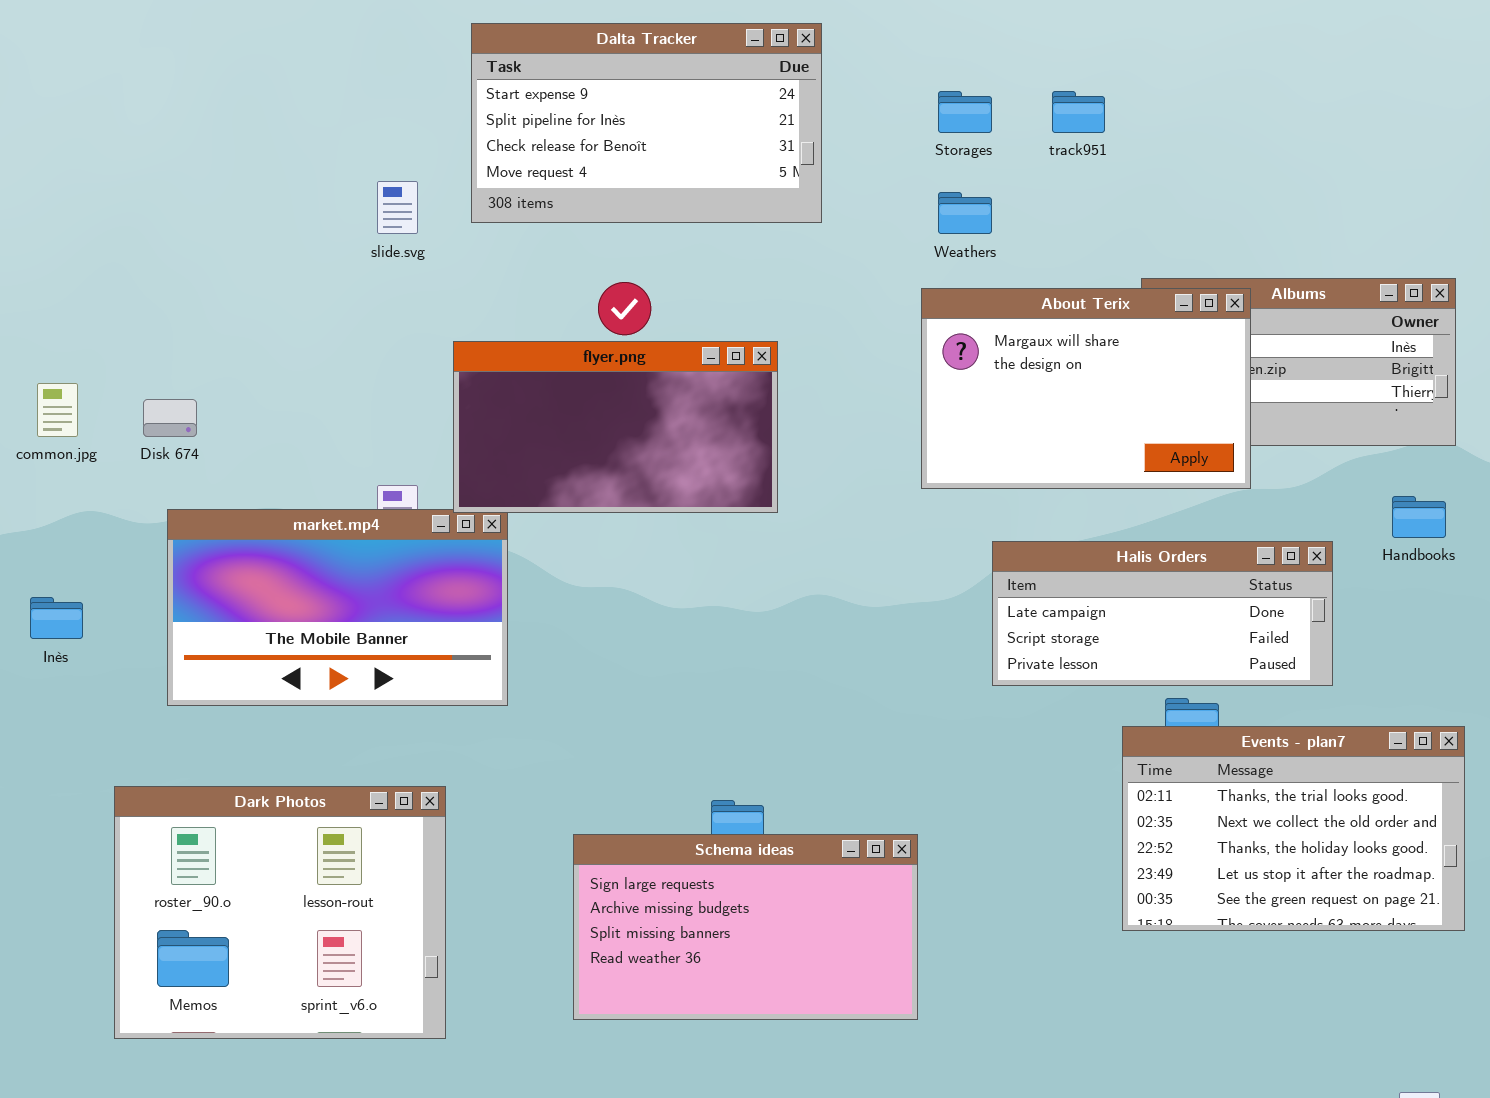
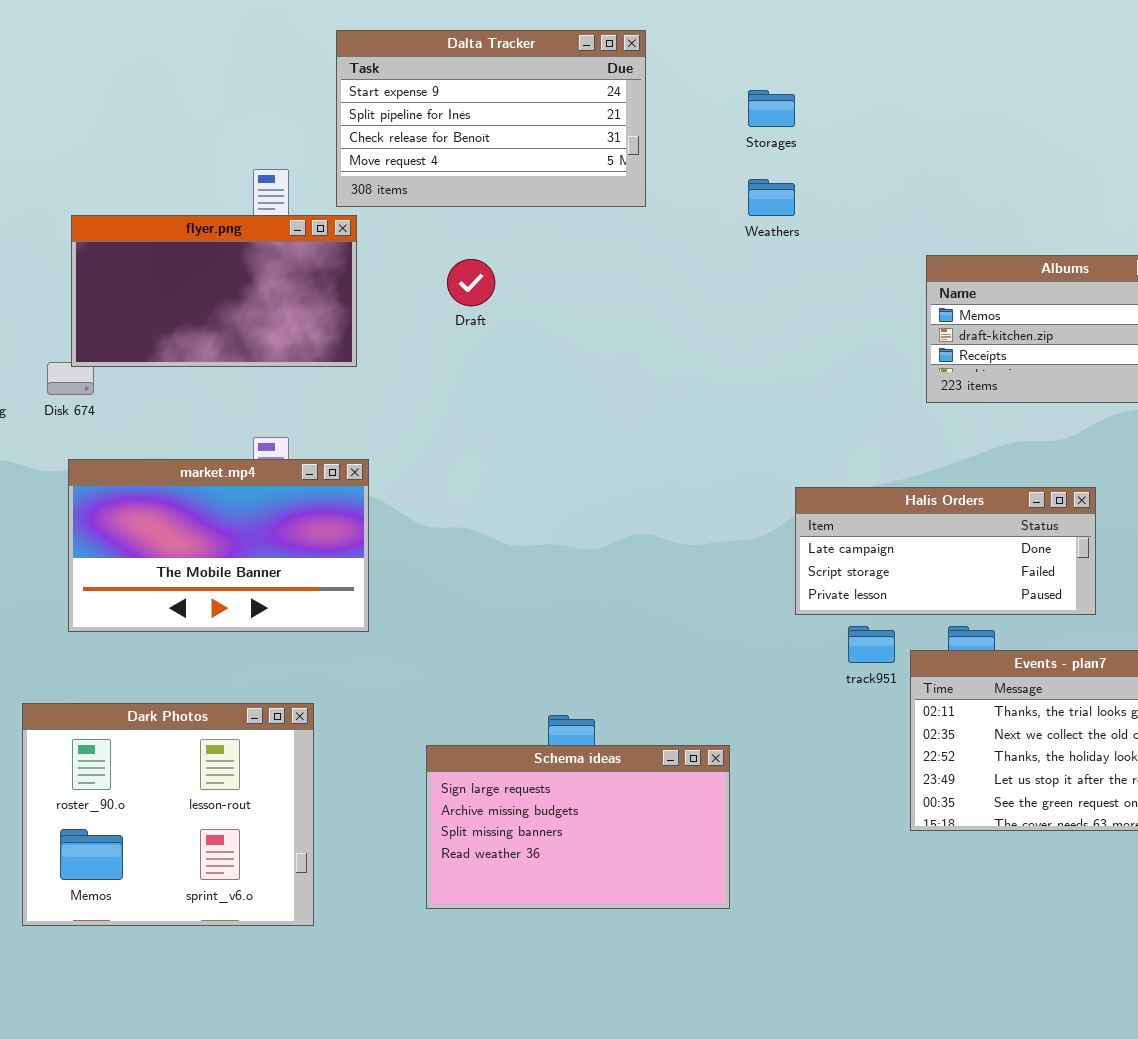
track951: [1052,91,1105,133] -> [848,626,895,663], moved
About Terix: [921,288,1251,489] -> none, closed
flyer.png: [453,341,778,513] -> [71,215,357,367], moved

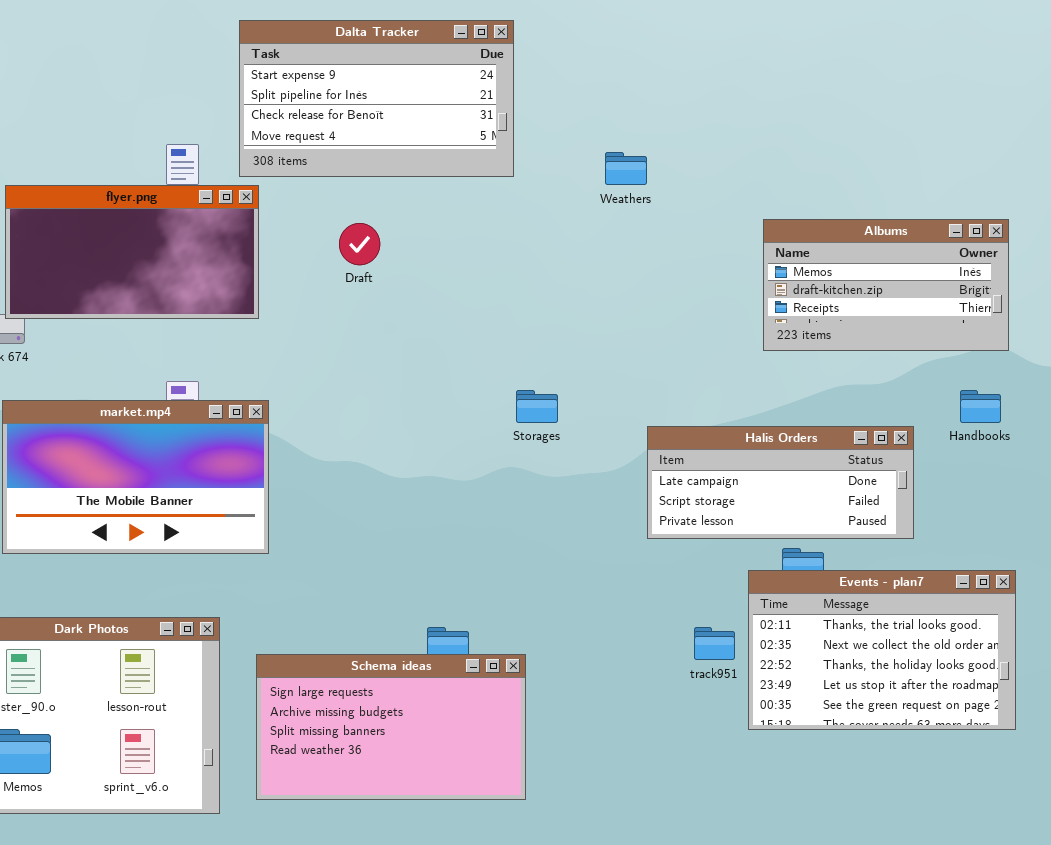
Storages: [748,90,795,127] -> [516,390,558,423], moved
track951: [848,626,895,663] -> [694,627,735,660], moved
Schema ideas: [426,745,730,909] -> [256,654,526,800], moved

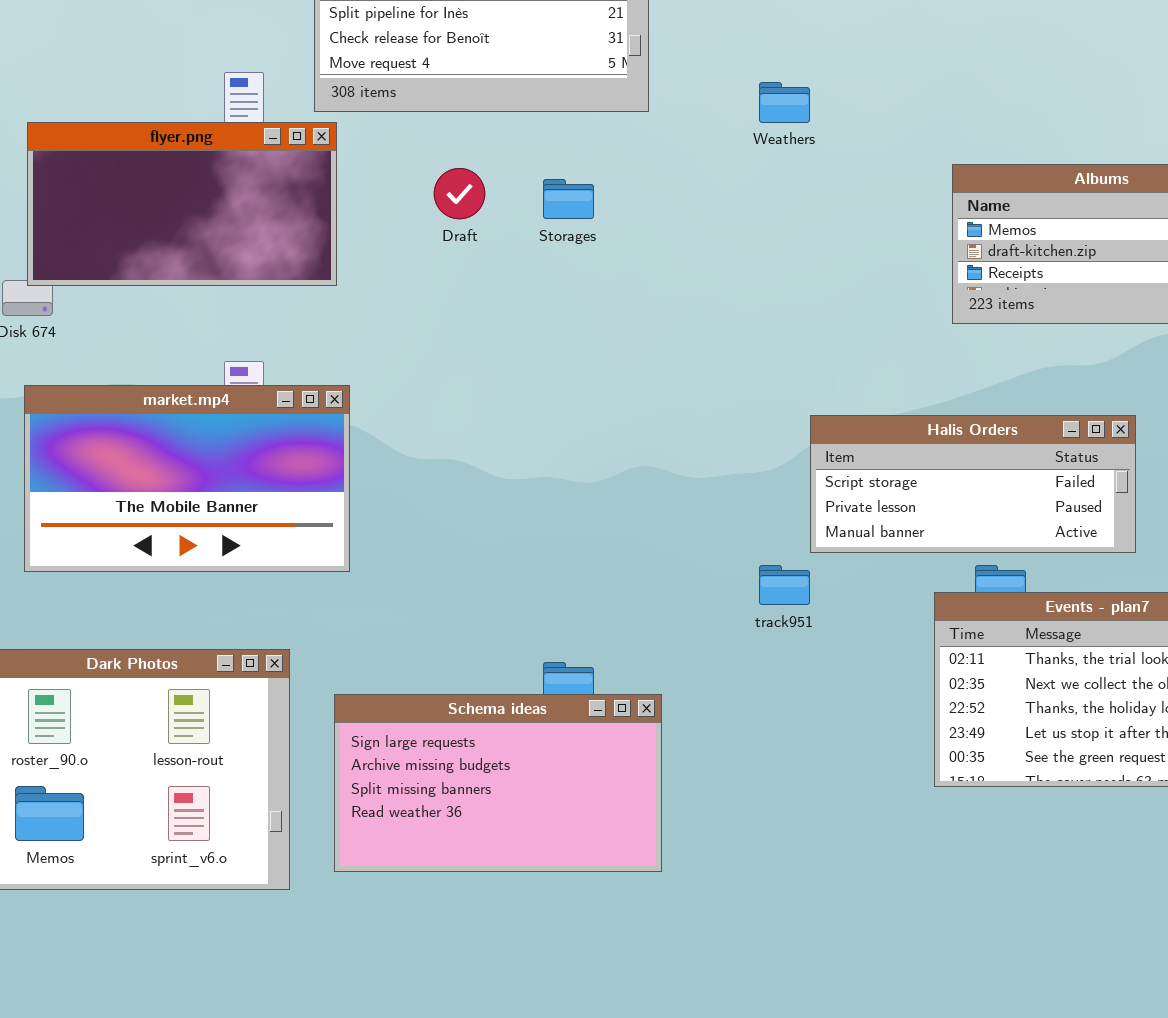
Storages: [516,390,558,423] -> [543,179,594,219], moved
Halis Orders: [647,426,914,539] -> [810,415,1136,553], scrolled down 1 row
track951: [694,627,735,660] -> [759,565,810,605], moved

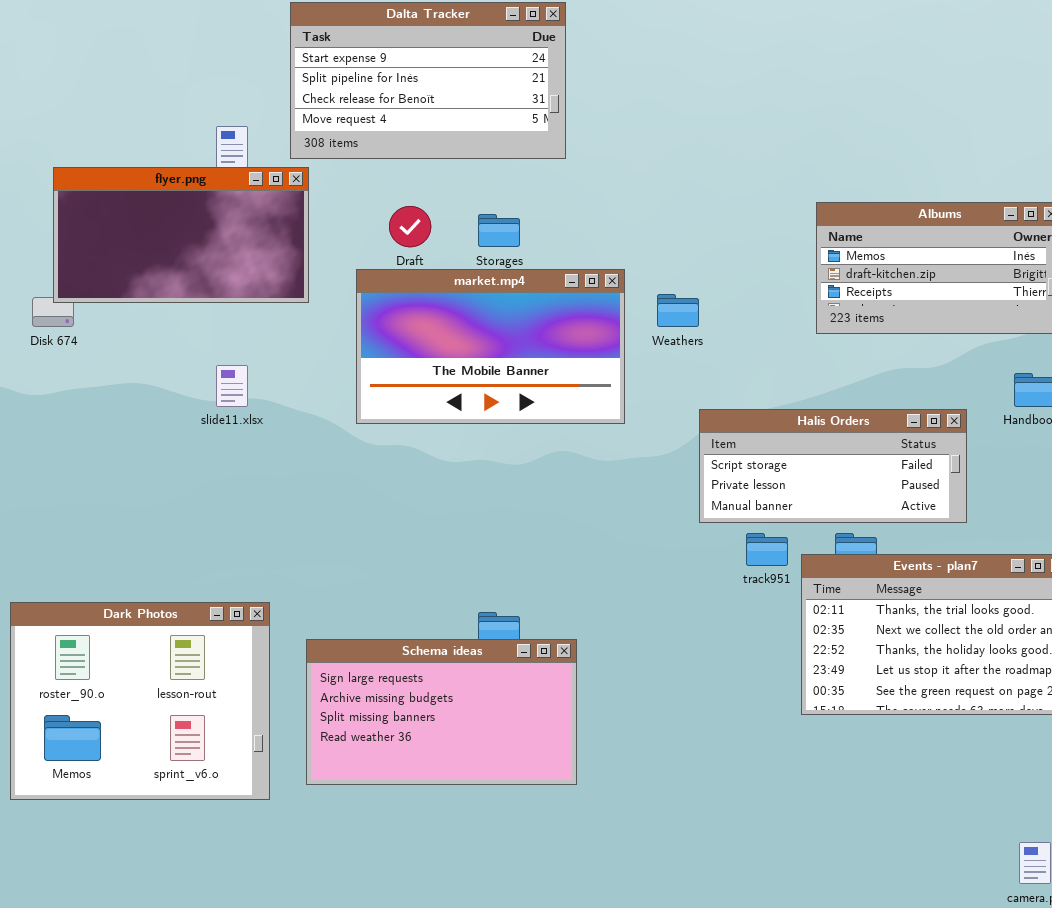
Weathers: [759,82,810,123] -> [657,294,699,327], moved
market.mp4: [24,385,350,572] -> [356,269,625,424], moved
track951: [759,565,810,605] -> [746,533,788,566], moved

